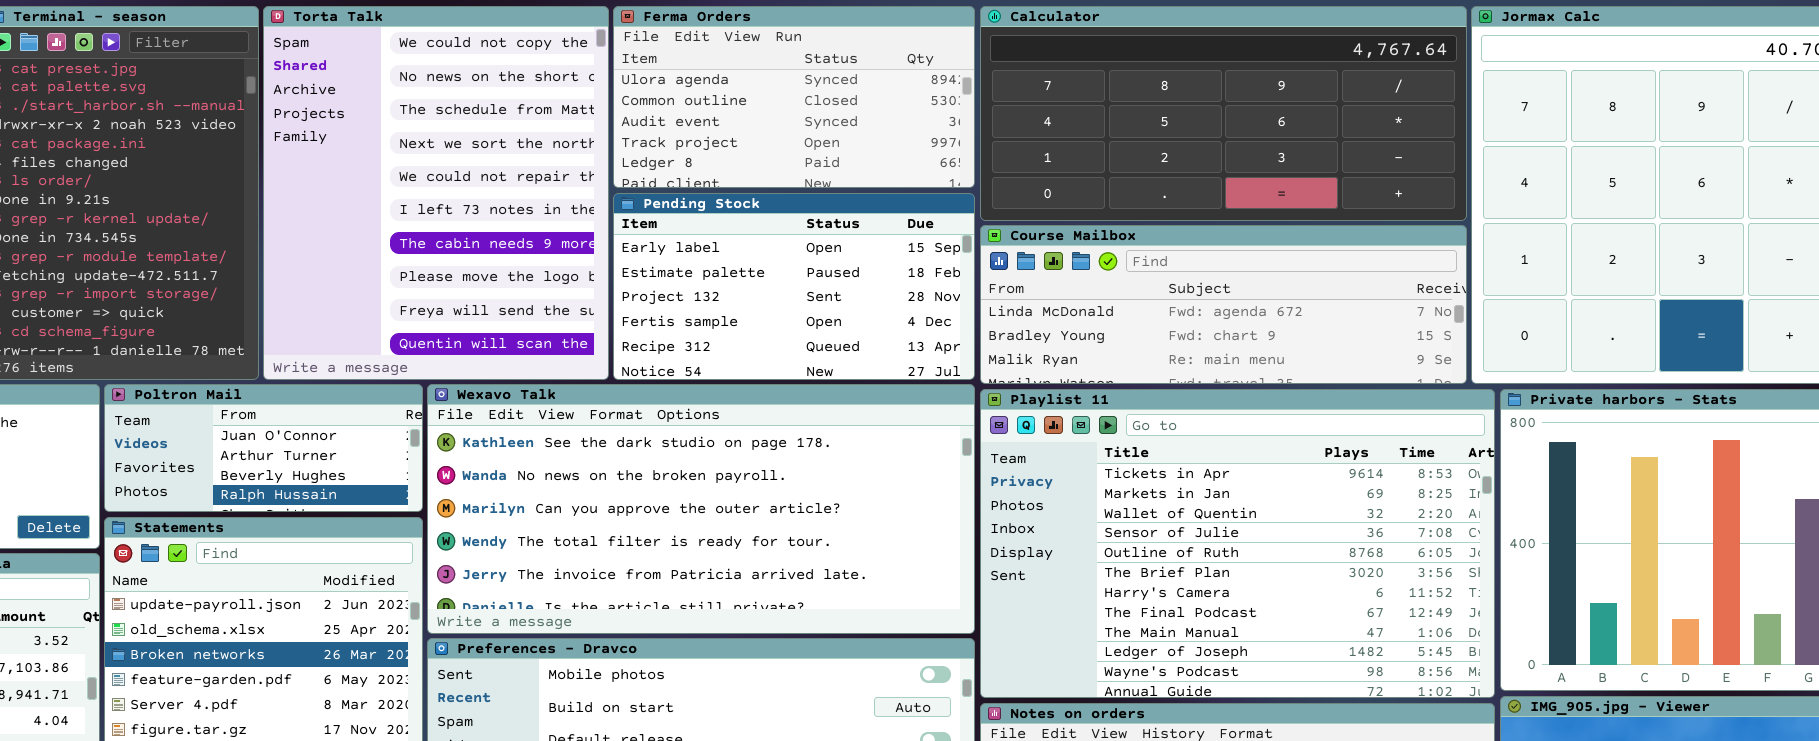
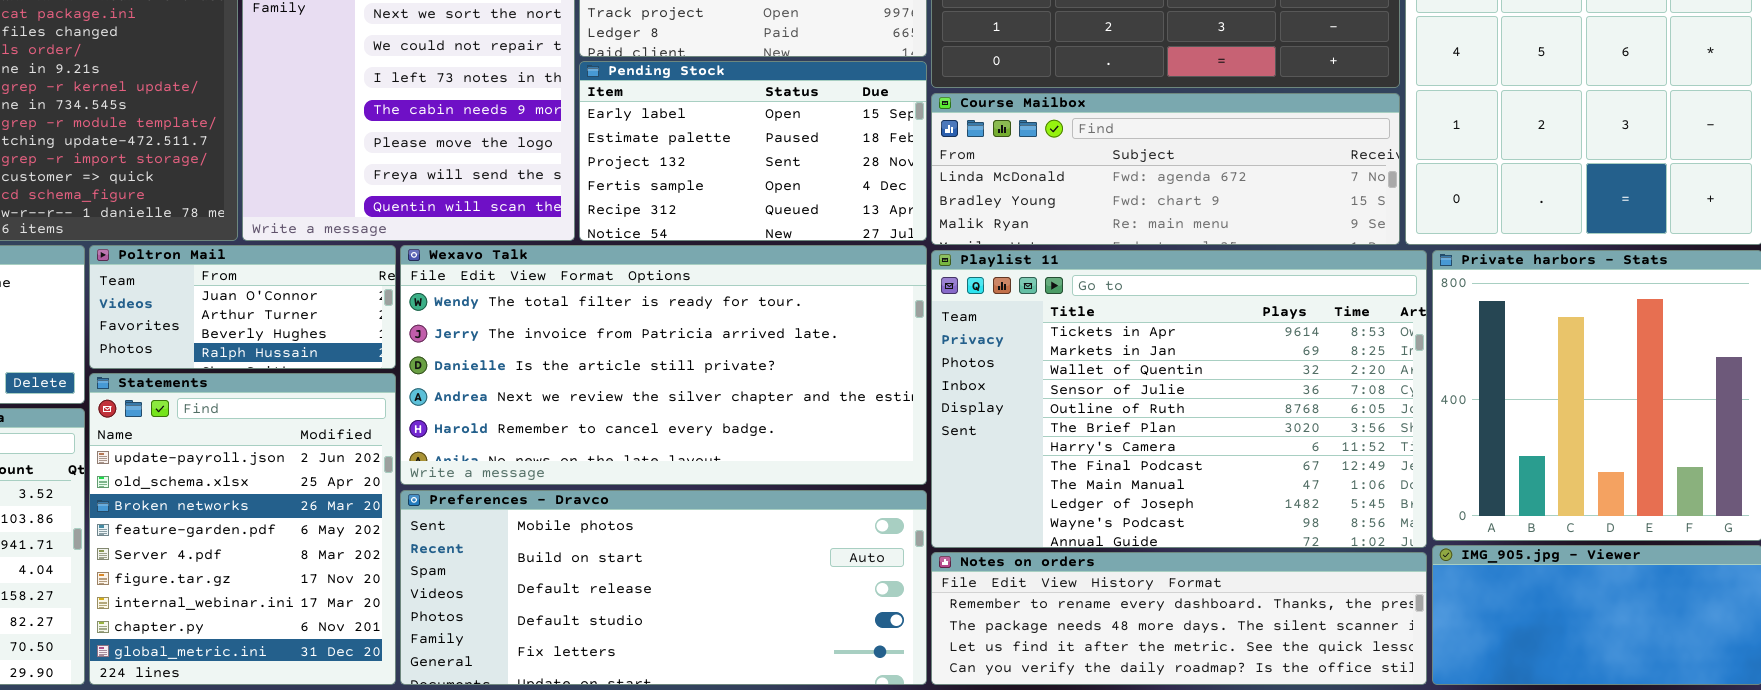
Wexavo Talk: [427,384,975,634] -> [400,245,927,485], scrolled down 3 rows

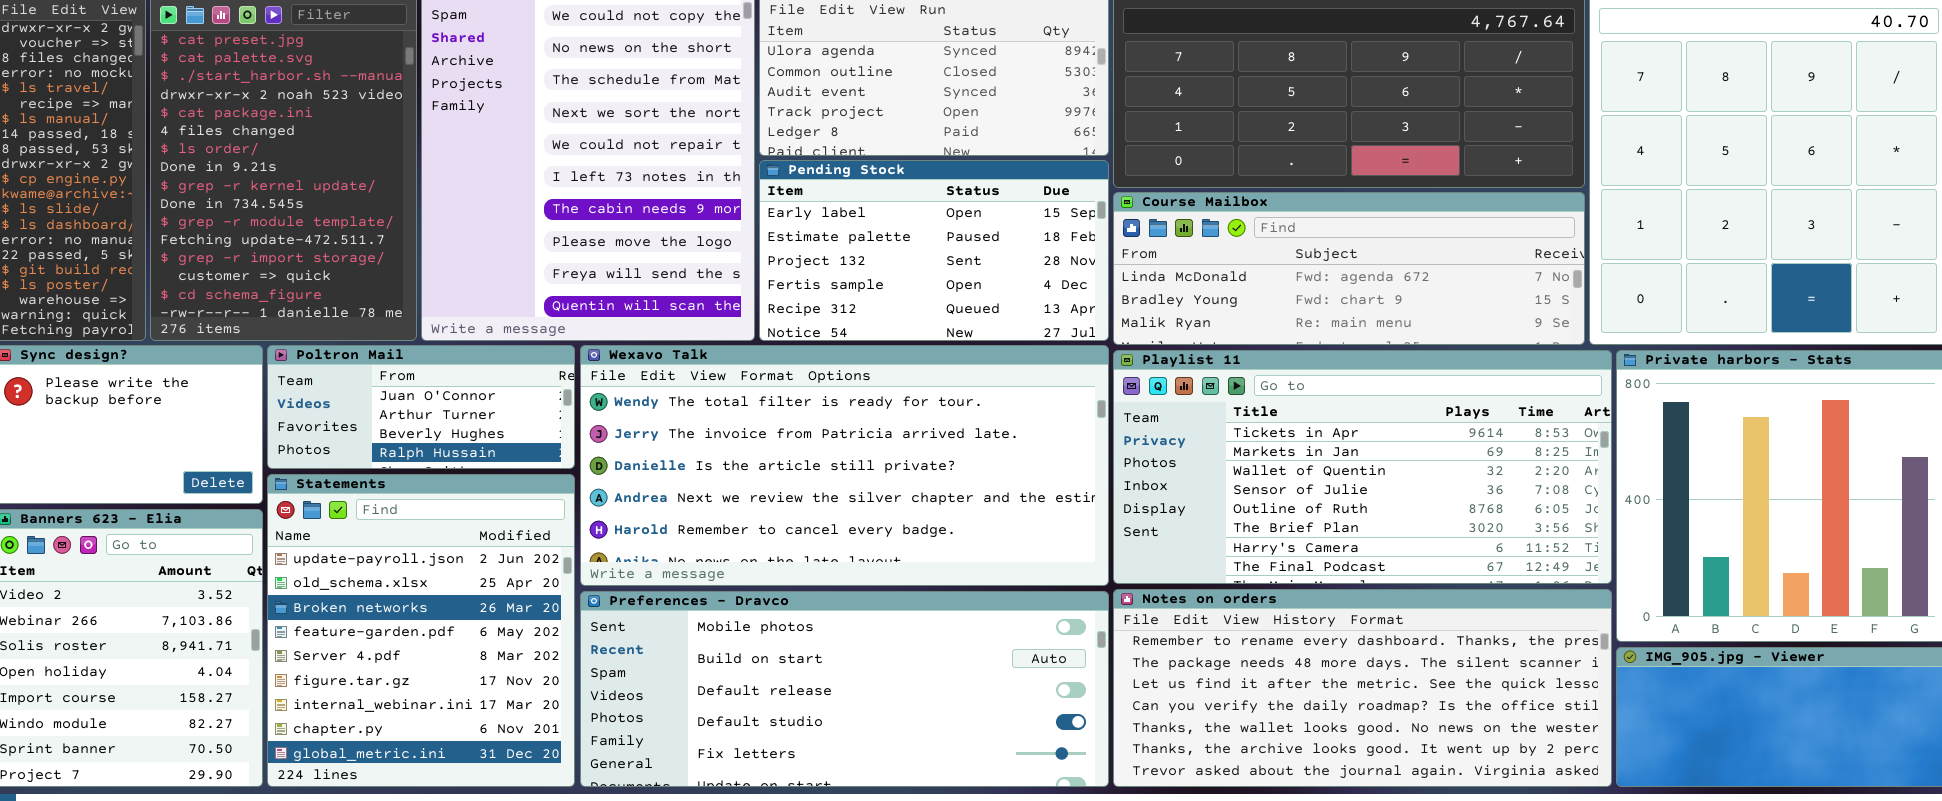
Playlist 11: [931,250,1427,548] -> [1113,350,1612,584], resized
Notes on orders: [931,552,1427,685] -> [1113,589,1612,787], resized

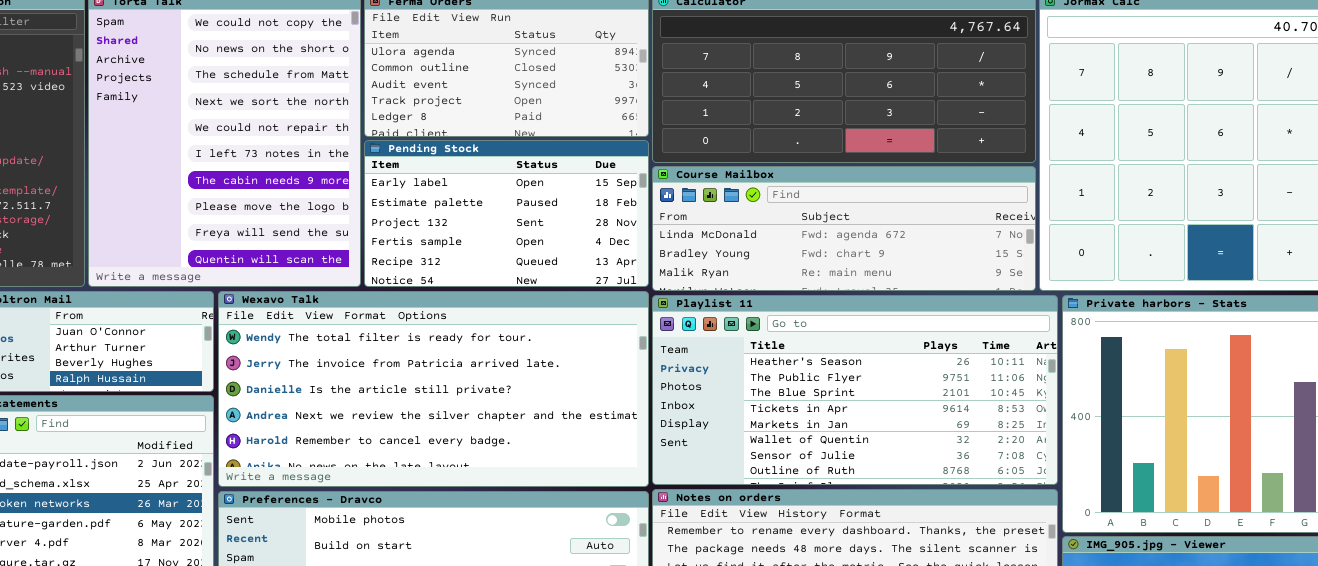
Playlist 11: [1113,350,1612,584] -> [652,295,1058,485], scrolled up 3 rows

